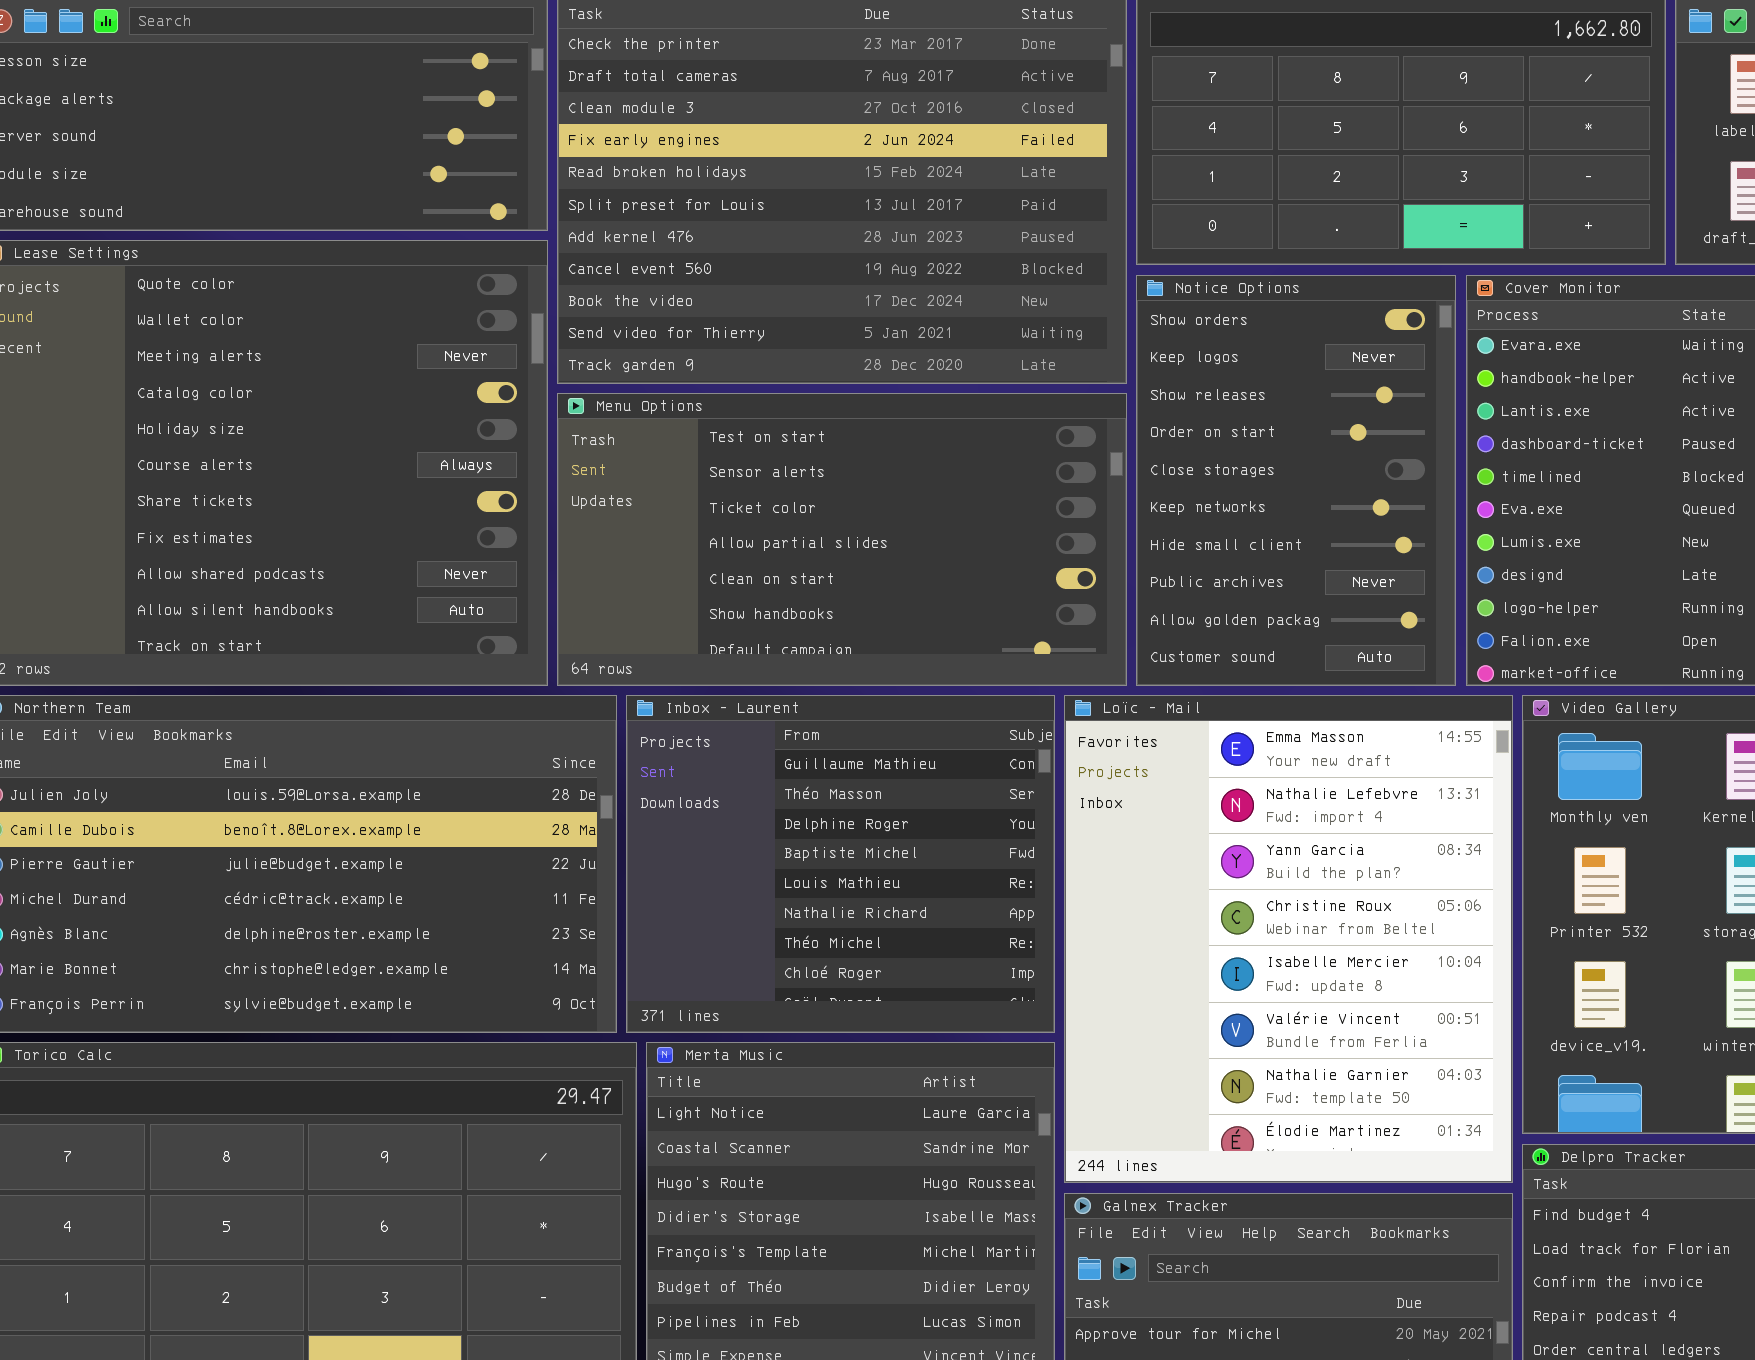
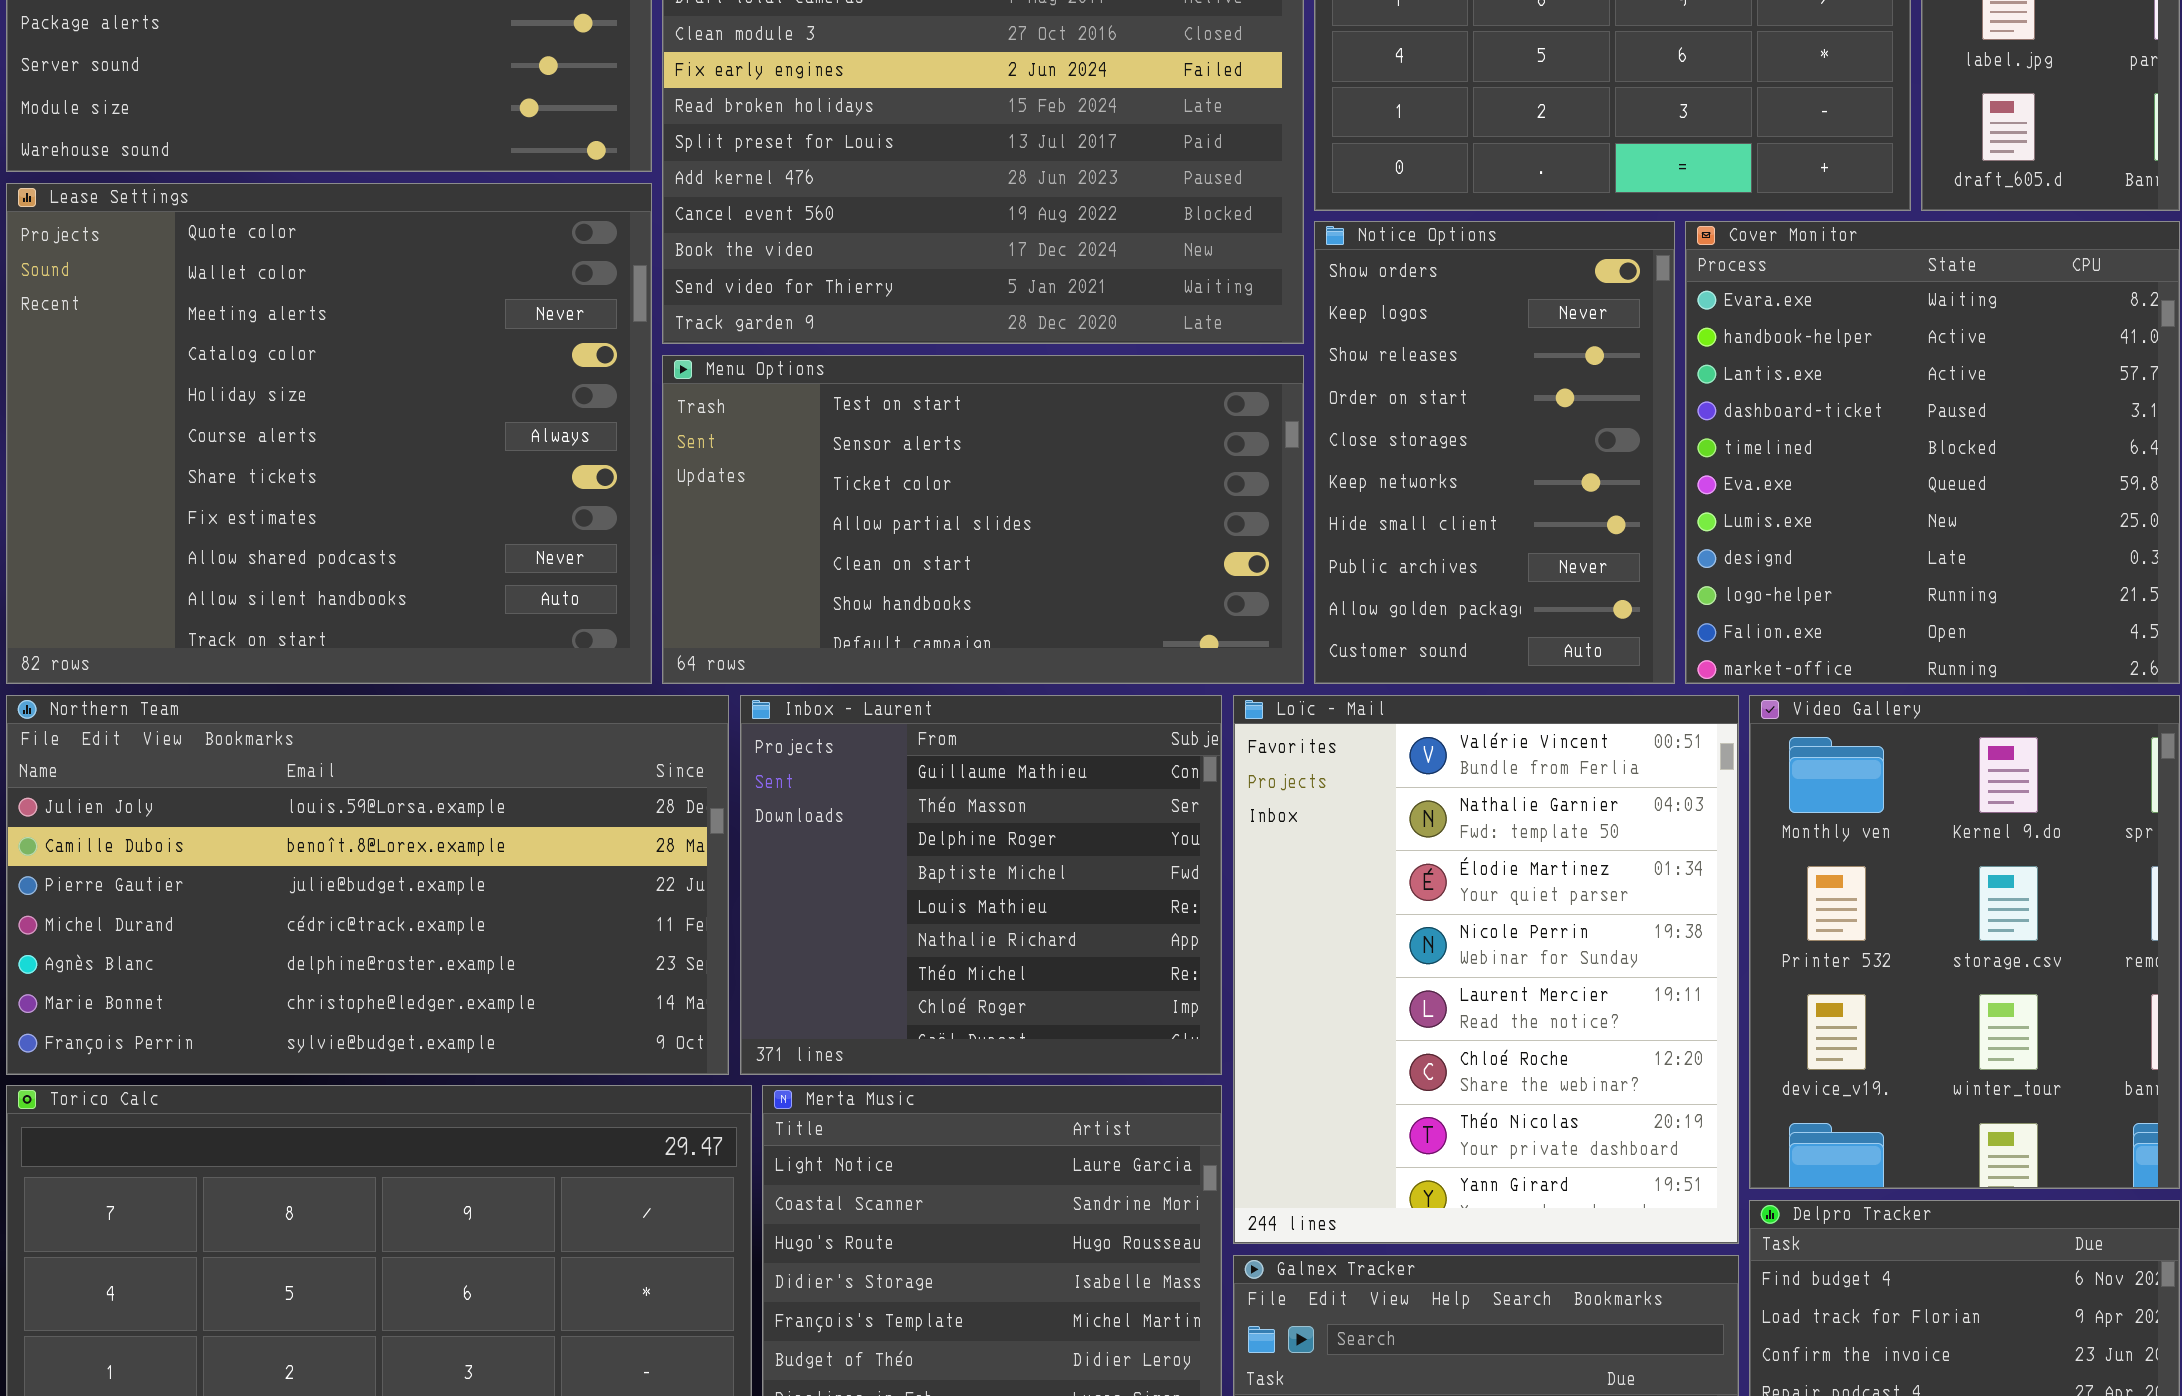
Loïc - Mail: [1064,695,1513,1183] -> [1233,695,1739,1244], scrolled down 5 rows

